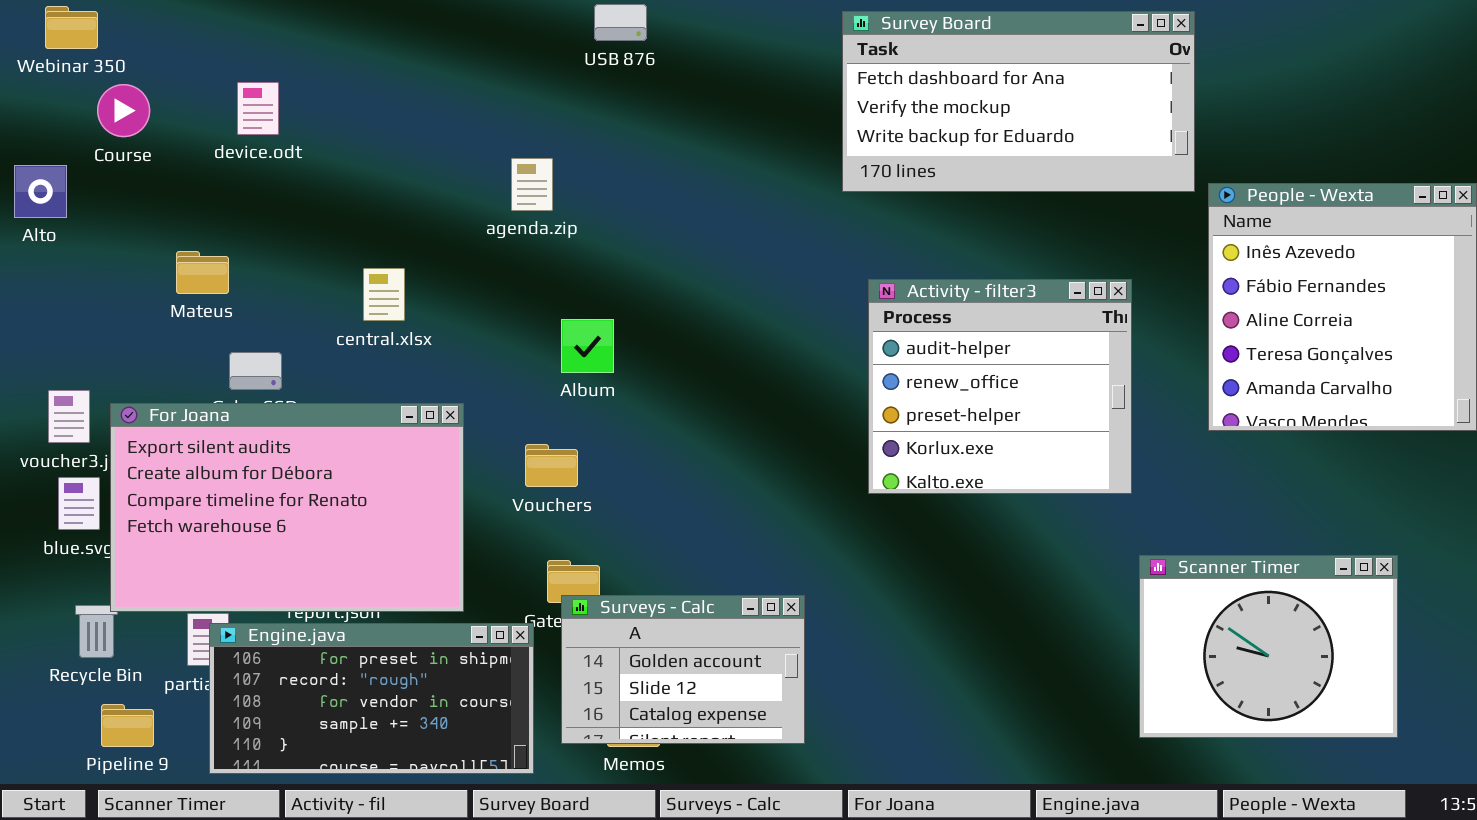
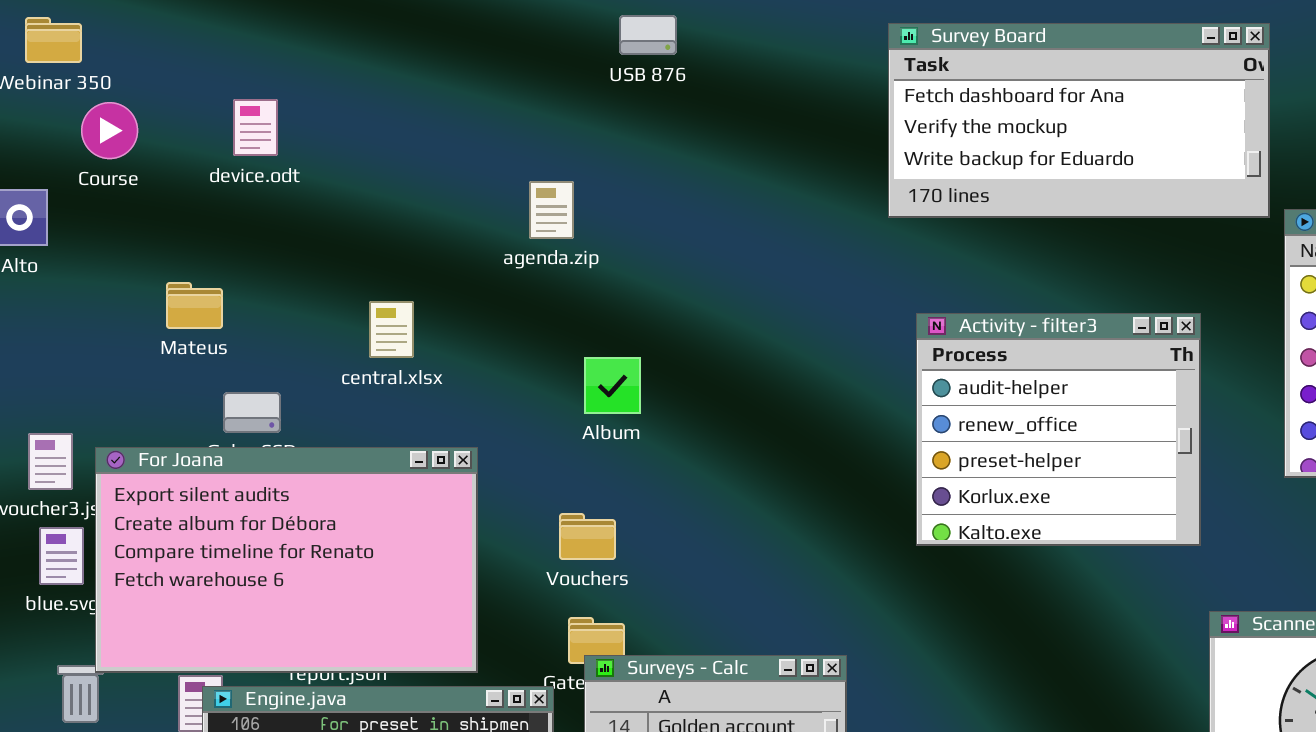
Vouchers: [525,444,578,487] -> [559,513,616,560], moved

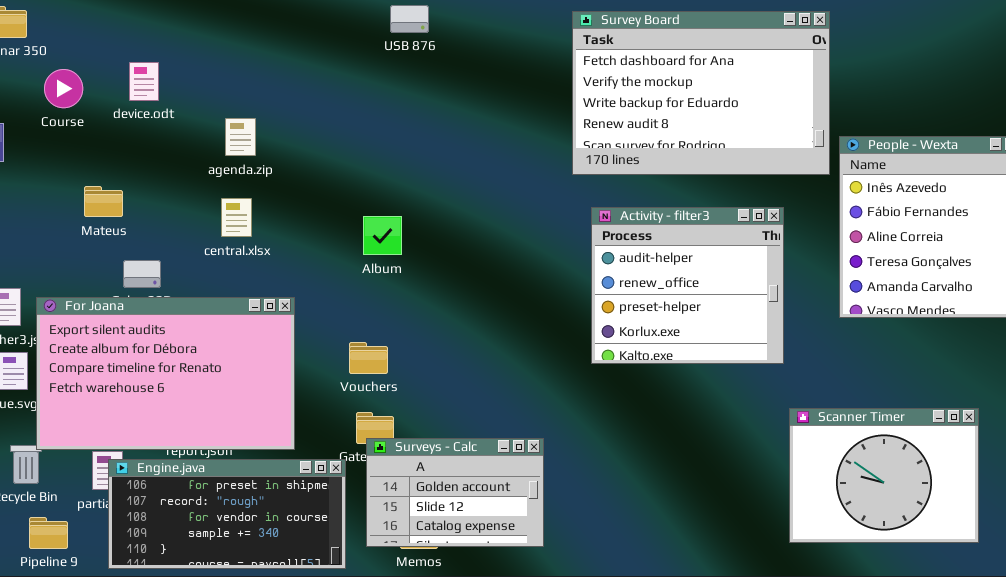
Survey Board: [888,23,1270,218] -> [572,11,830,175], resized
Course: [81,102,138,159] -> [44,69,83,108], moved
agenda.zip: [529,181,574,239] -> [225,118,256,156], moved
Album: [584,357,641,414] -> [363,216,402,255], moved

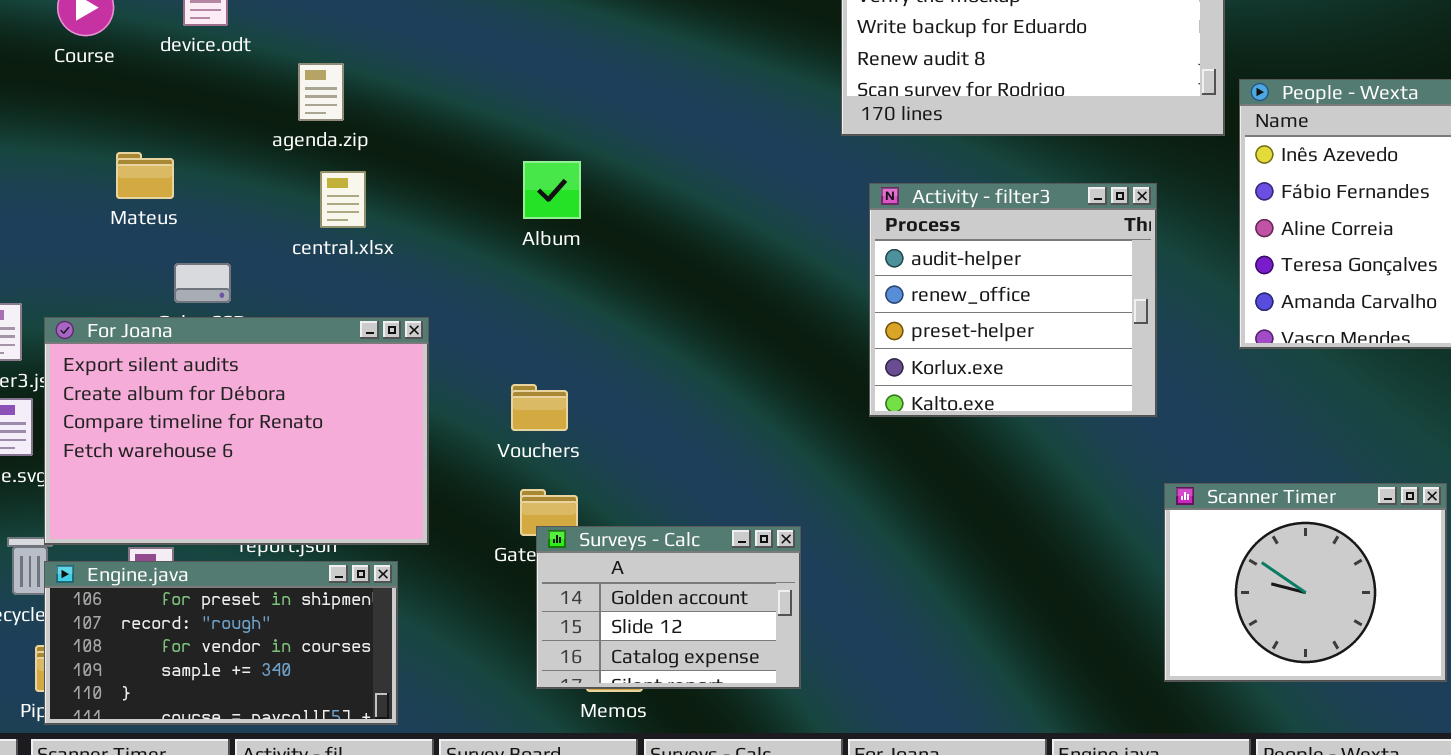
agenda.zip: [225,118,256,156] -> [298,63,344,121], moved
Album: [363,216,402,255] -> [523,161,581,219], moved
Engine.java: [108,459,346,569] -> [44,561,398,725], moved

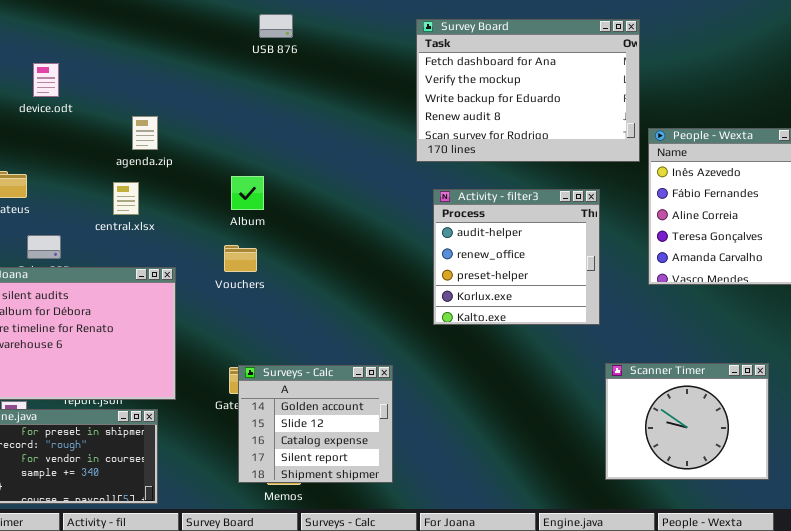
agenda.zip: [298,63,344,121] -> [132,116,158,150], moved
Vouchers: [511,384,568,431] -> [224,245,257,272], moved
Surveys - Calc: [536,526,801,689] -> [238,365,393,483], resized

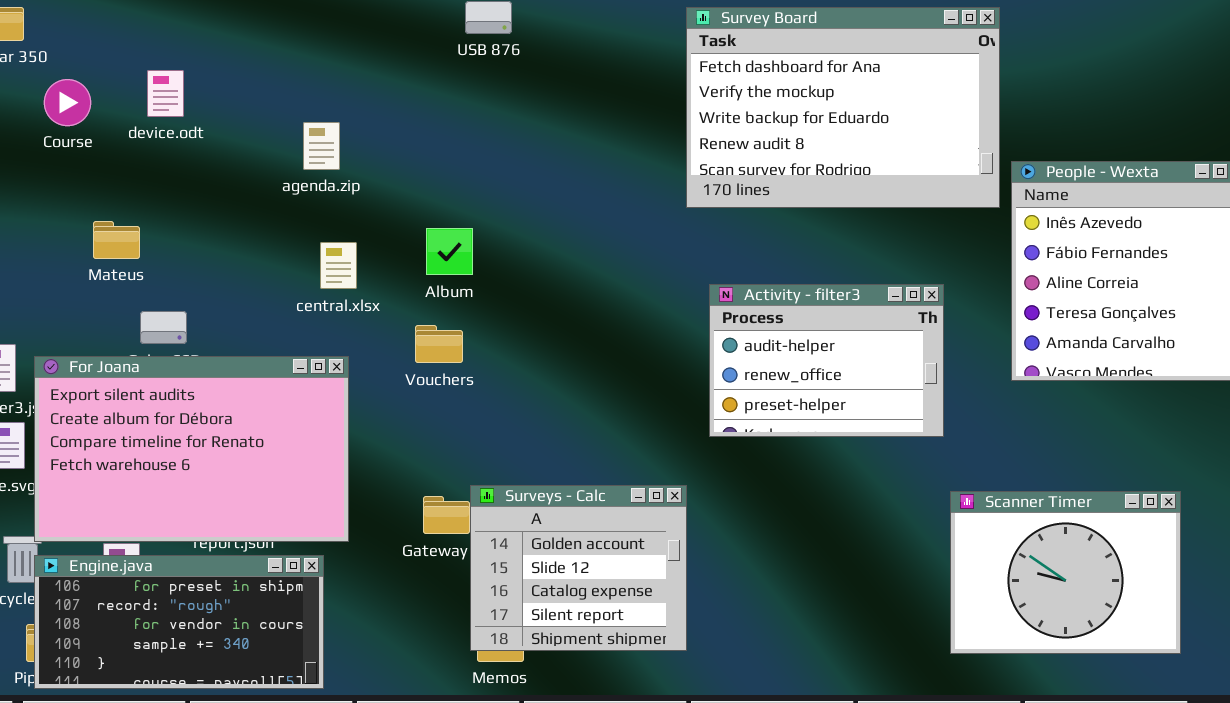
agenda.zip: [132,116,158,150] -> [303,122,340,170], moved
central.xlsx: [113,182,139,215] -> [320,242,357,289], moved
Activity - filter3: [433,189,600,325] -> [709,284,944,437], resized
Surveys - Calc: [238,365,393,483] -> [470,485,687,651], moved

